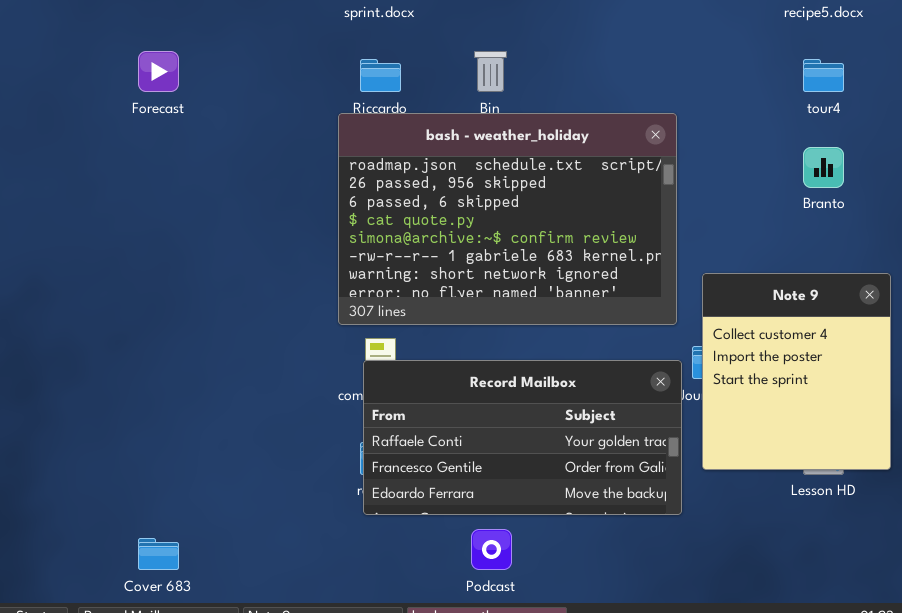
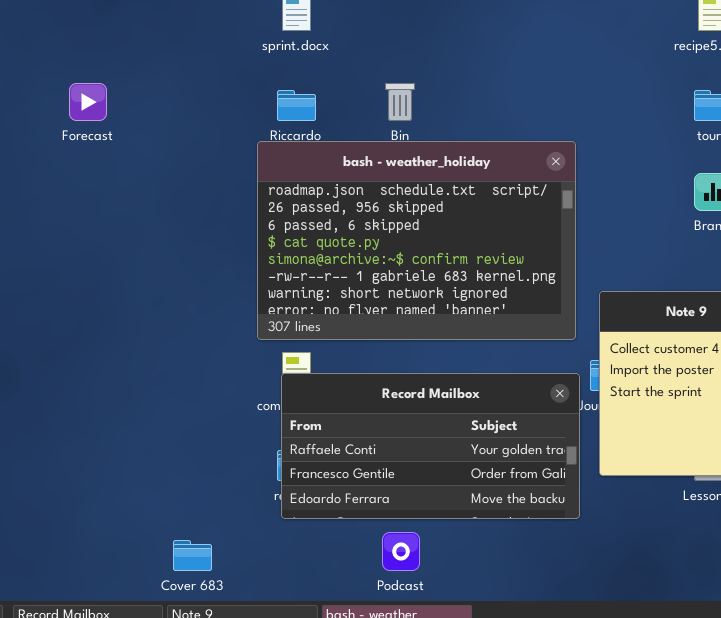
Cover 683: [138,538,179,570] -> [173,540,212,571], moved

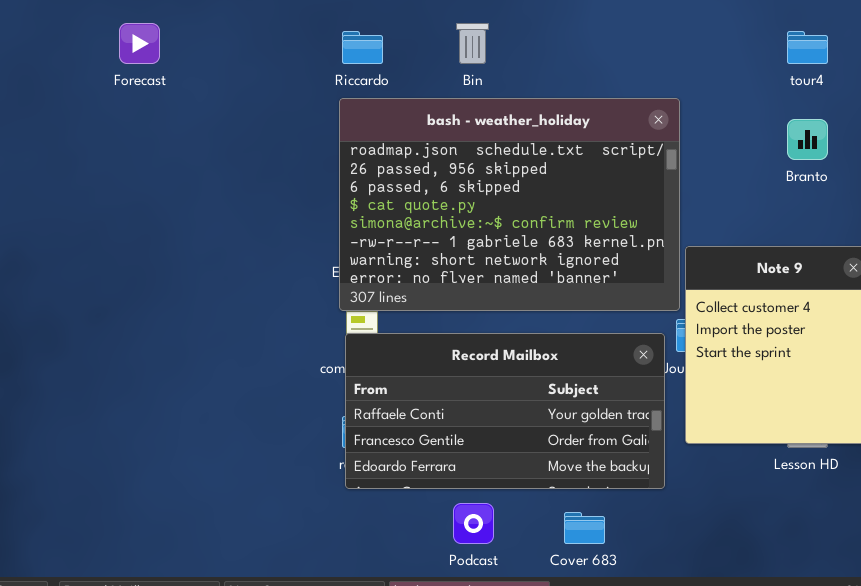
bash - weather_holiday: [257,141,576,340] -> [339,98,680,311], moved
Cover 683: [173,540,212,571] -> [564,512,605,544], moved

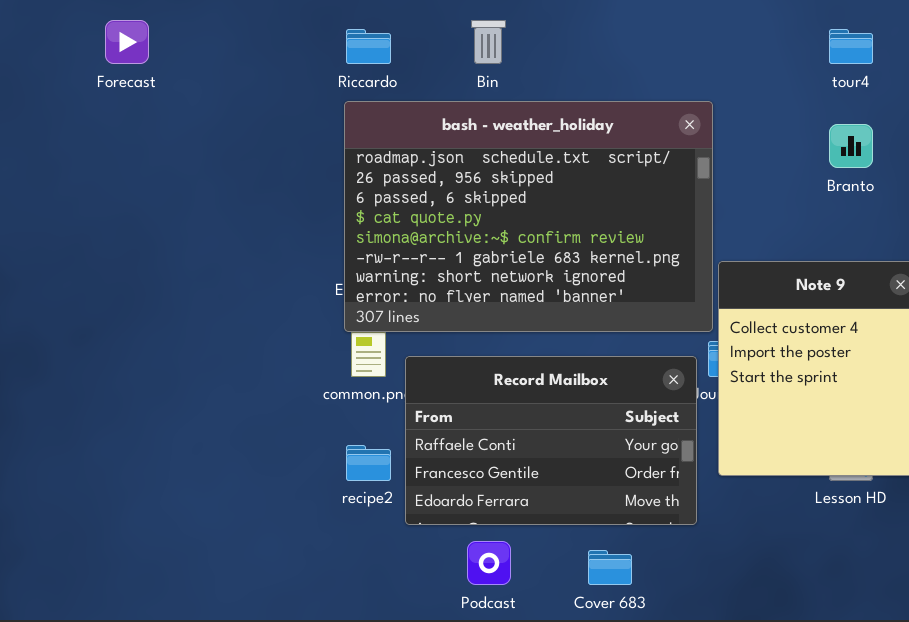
Record Mailbox: [345,333,665,489] -> [405,356,697,525], resized

